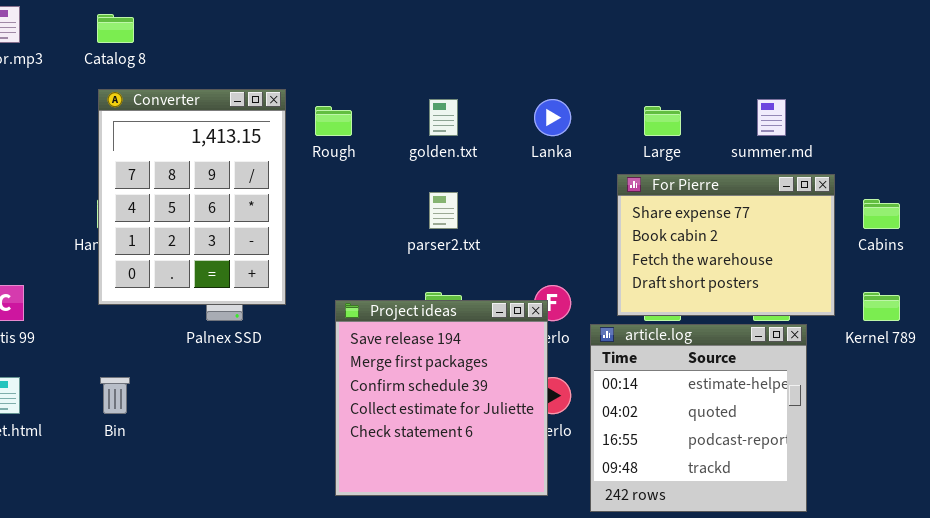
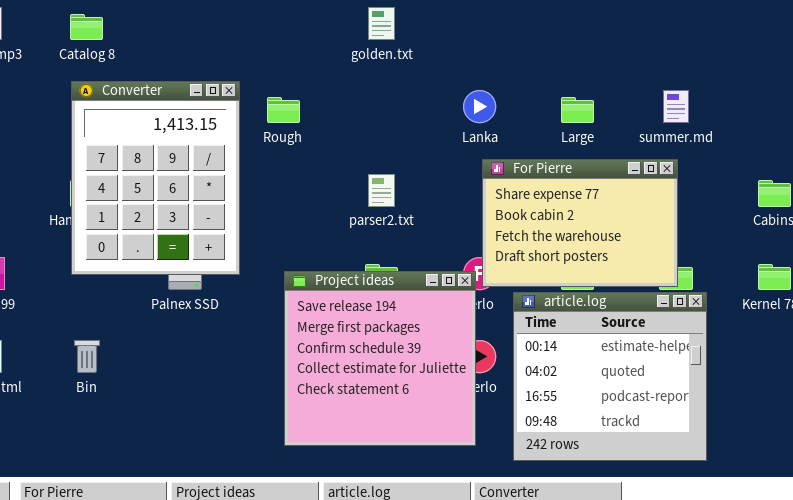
golden.txt: [429,99,458,136] -> [368,7,395,40], moved
For Pierre: [617,174,835,316] -> [482,159,678,287], moved

